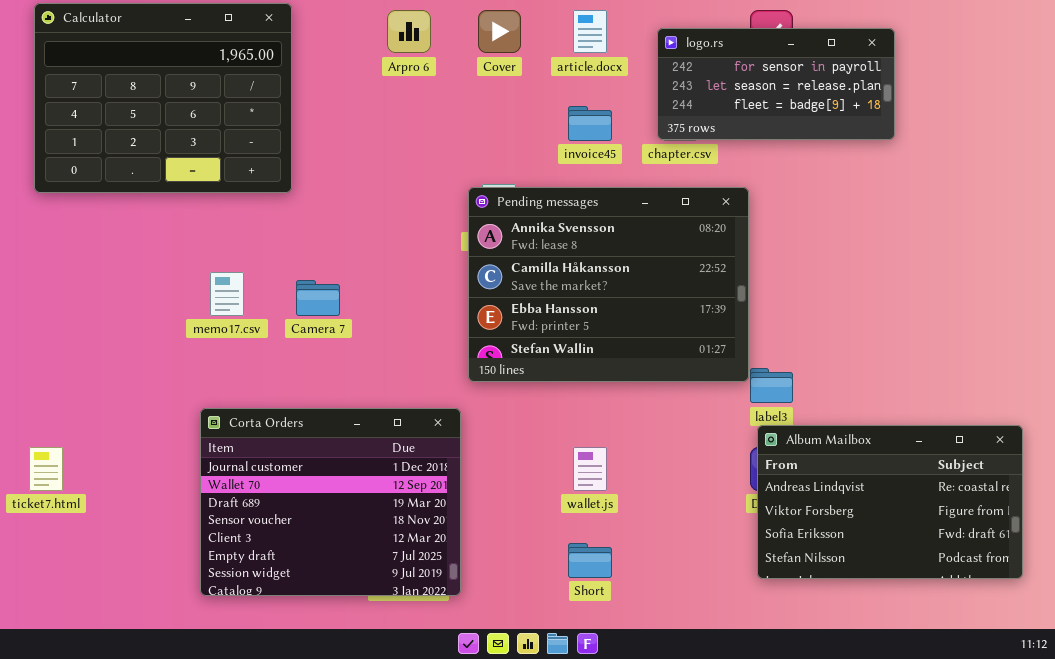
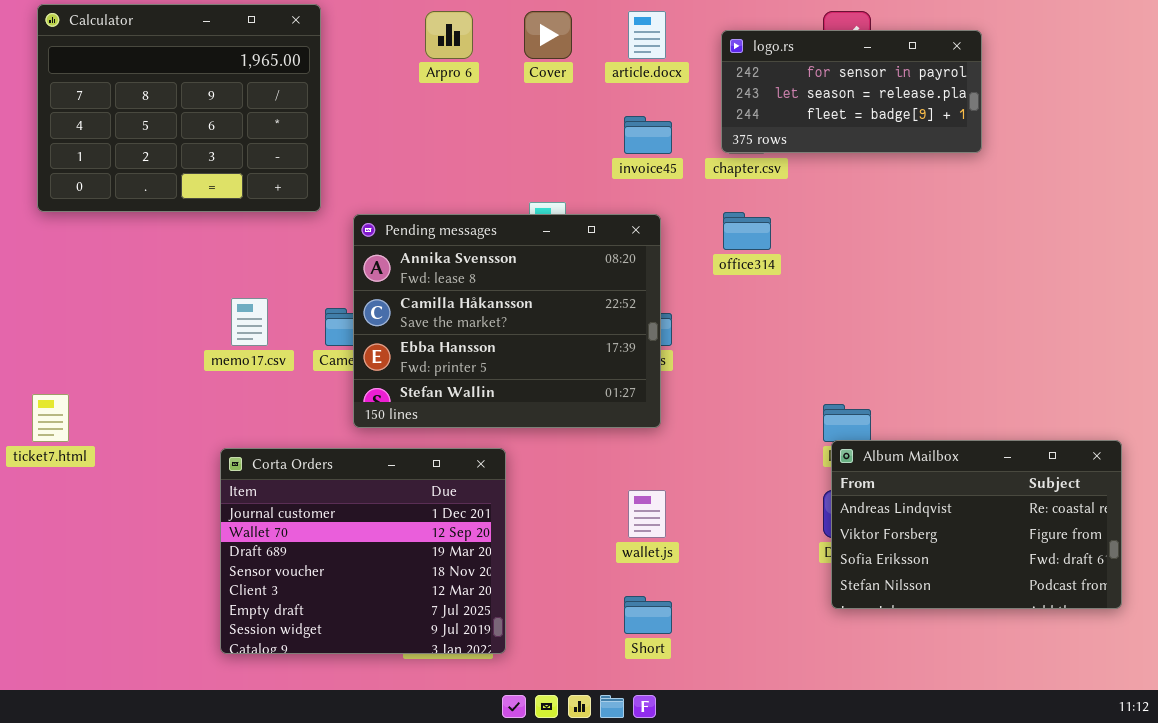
Pending messages: [468,187,749,382] -> [353,214,661,428], moved
Album Mailbox: [757,425,1023,579] -> [831,440,1122,609], moved
ticket7.html: [29,447,63,491] -> [32,394,69,442], moved

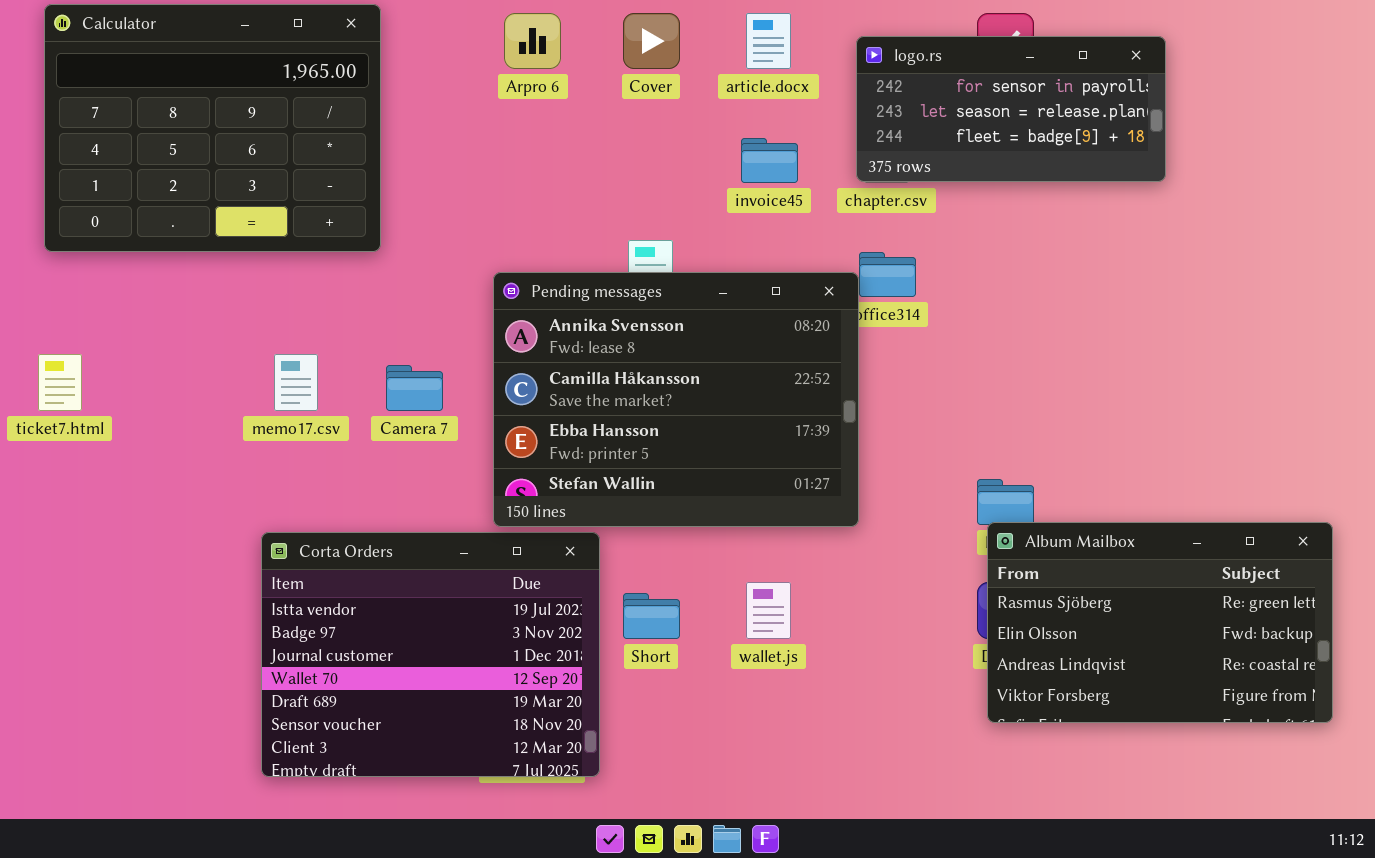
Pending messages: [353,214,661,428] -> [493,272,859,527], moved
ticket7.html: [32,394,69,442] -> [38,354,82,411], moved
Album Mailbox: [831,440,1122,609] -> [987,522,1333,723], scrolled up 2 rows
Corta Orders: [220,448,506,654] -> [261,532,600,777], scrolled up 2 rows
Short: [624,596,672,634] -> [623,593,680,639], moved

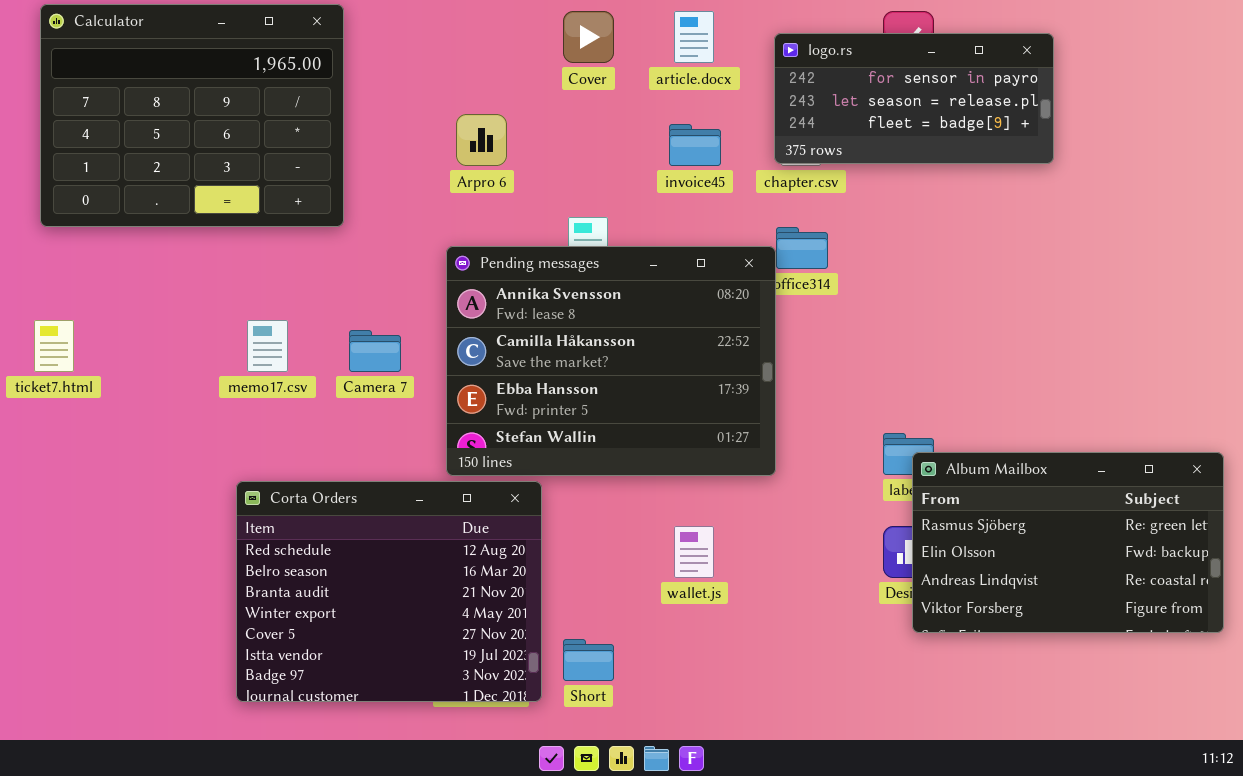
Arpro 6: [504,13,561,69] -> [456,114,507,166], moved
Album Mailbox: [987,522,1333,723] -> [912,452,1224,633], moved
Corta Orders: [261,532,600,777] -> [236,481,542,702], scrolled up 5 rows
Short: [623,593,680,639] -> [563,639,614,681], moved

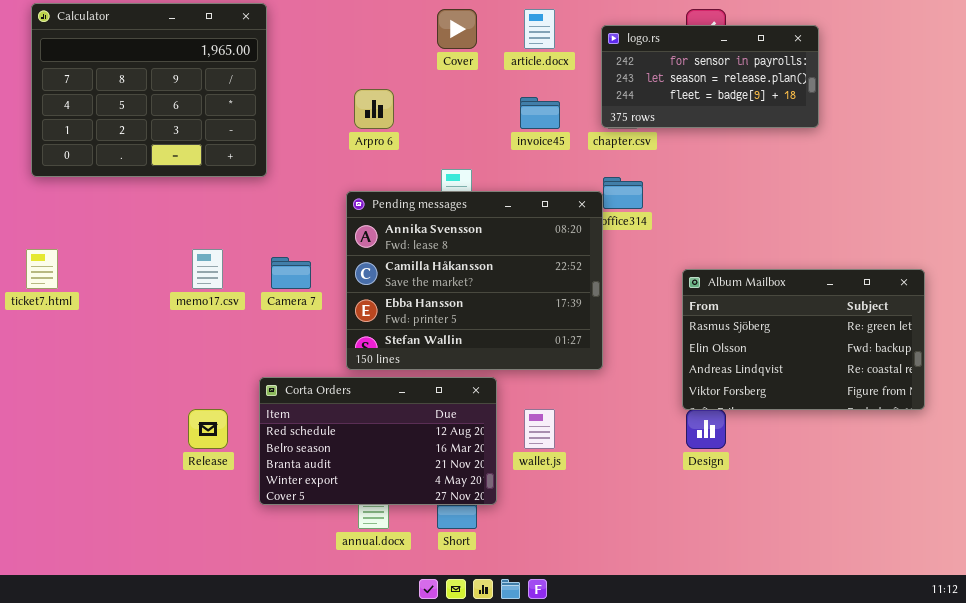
Album Mailbox: [912,452,1224,633] -> [682,269,925,410], moved
Corta Orders: [236,481,542,702] -> [259,377,497,505], moved, resized

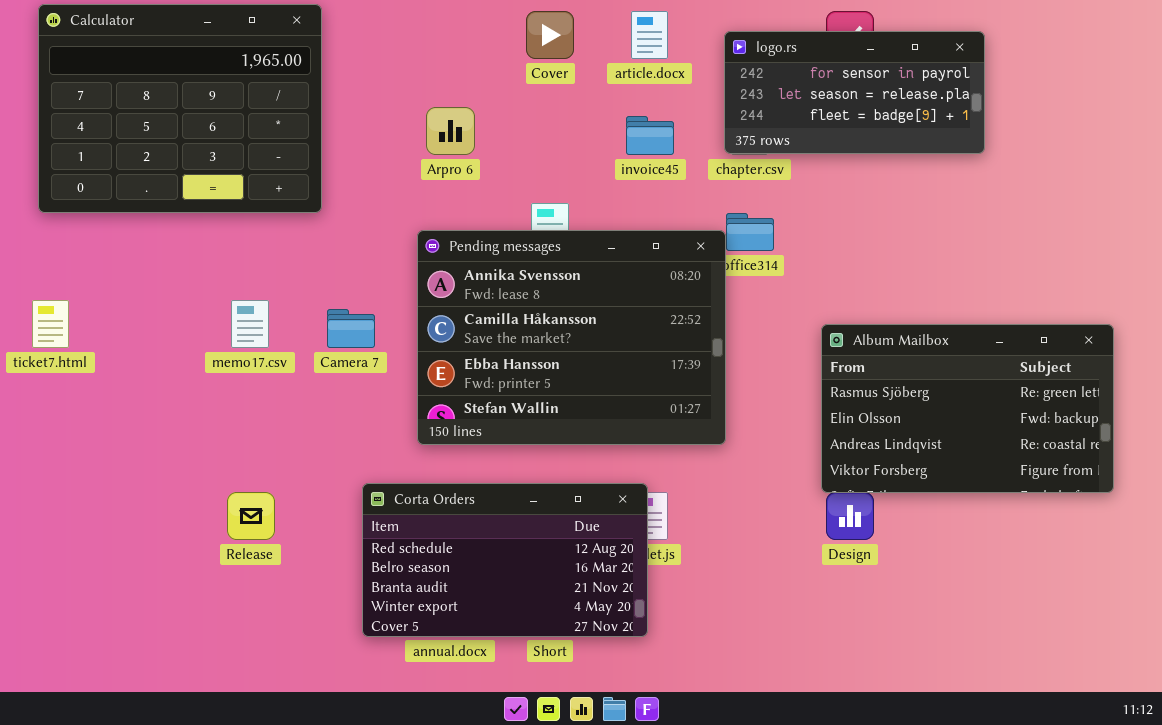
Corta Orders: [259,377,497,505] -> [362,483,648,637], moved

